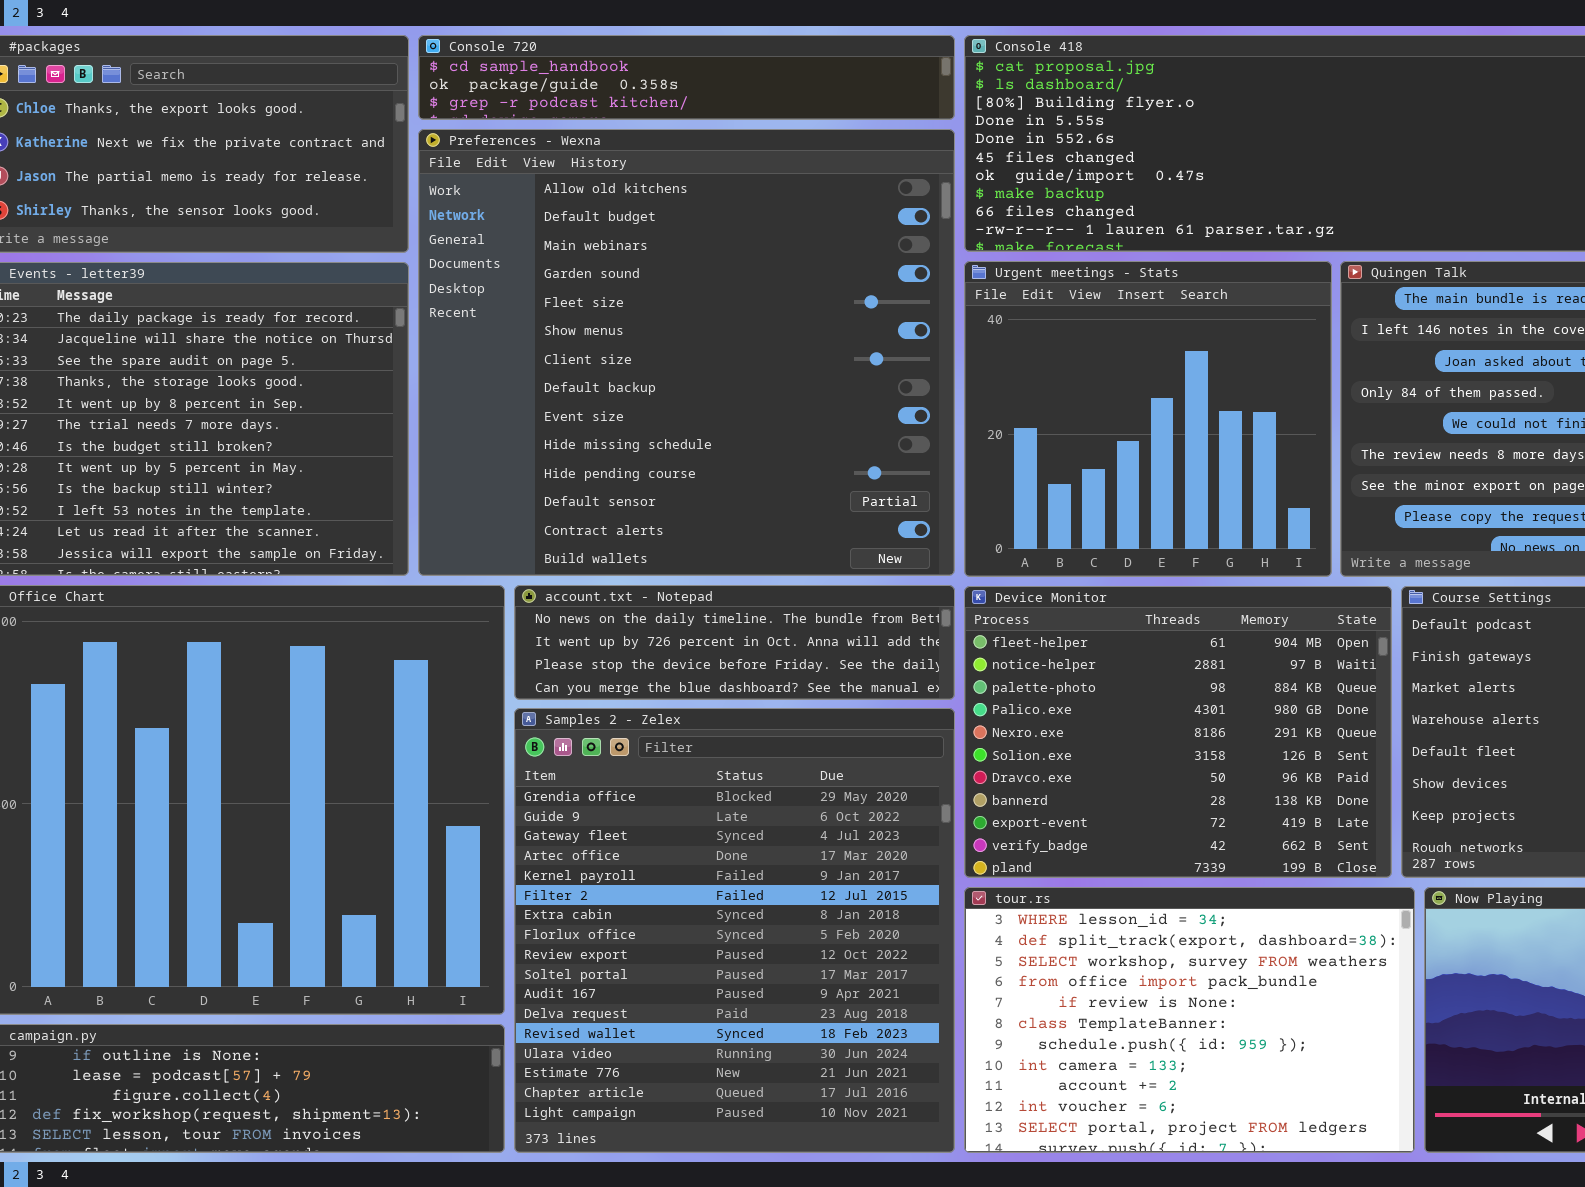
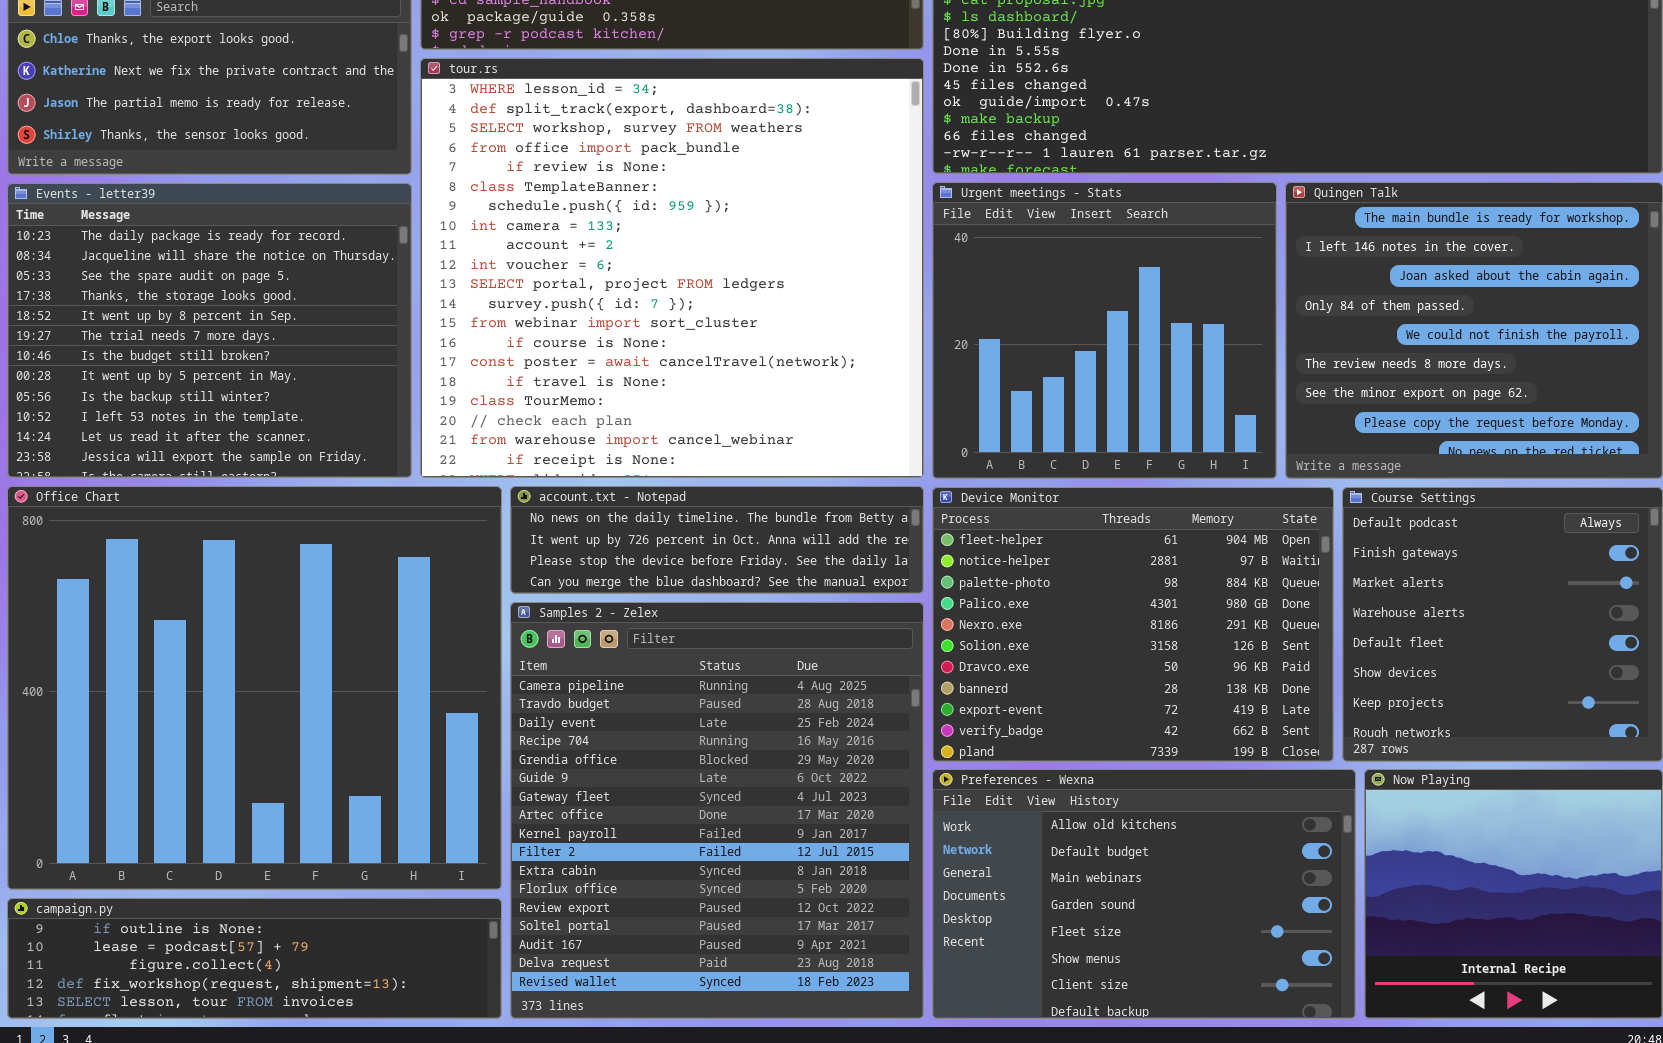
Preferences - Wexna: [418,129,955,576] -> [932,769,1356,1019], moved, resized
Samples 2 - Zelex: [514,708,955,1153] -> [510,602,924,1019], scrolled up 4 rows
tour.rs: [964,887,1415,1153] -> [420,58,924,478], moved, resized

